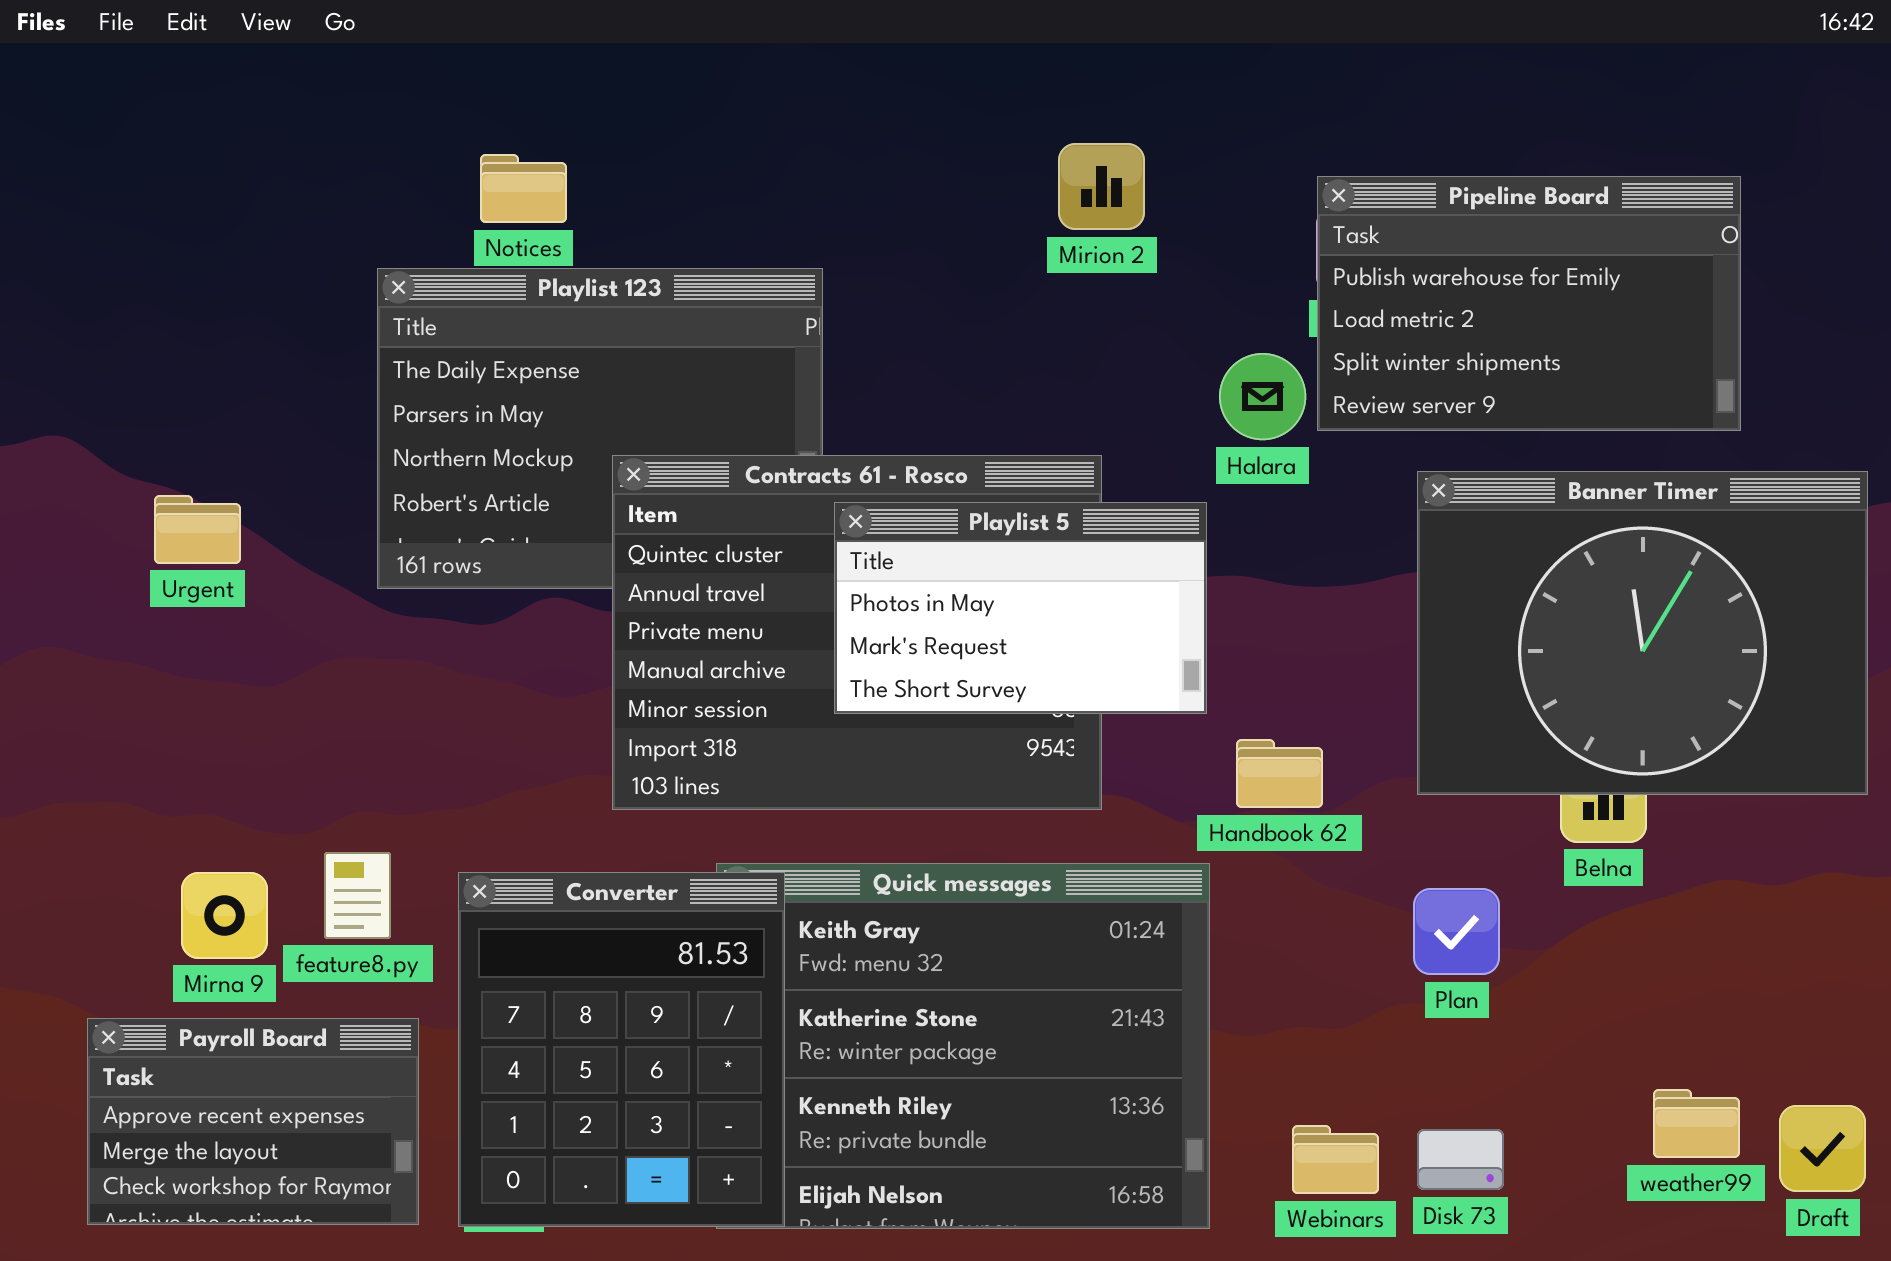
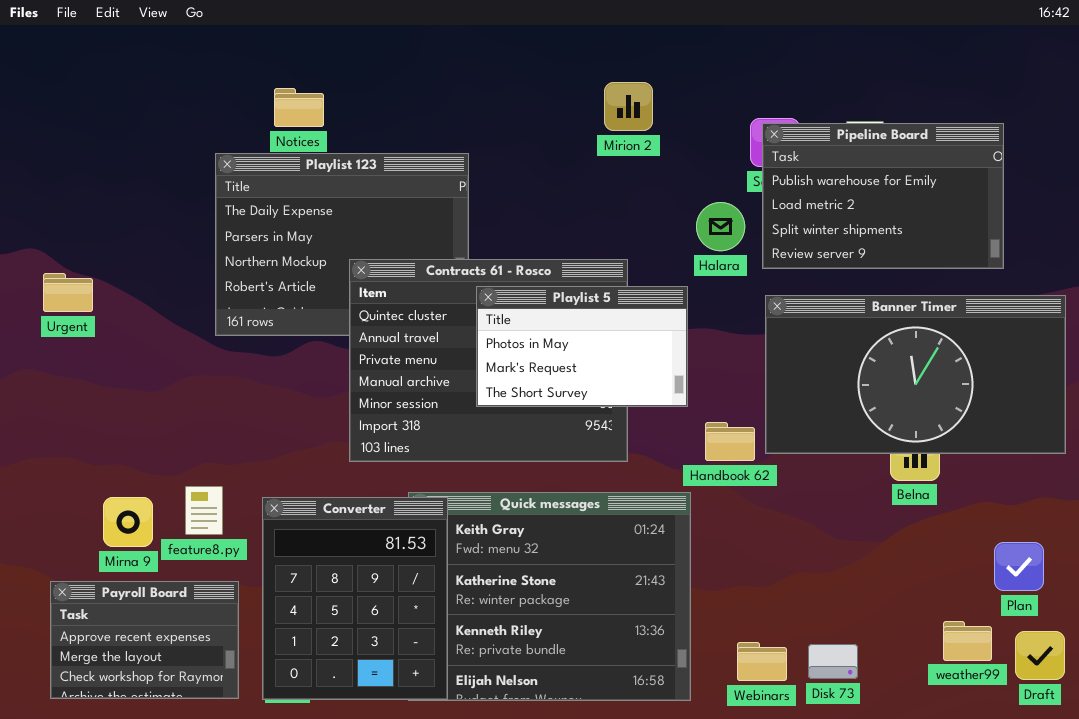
Pipeline Board: [1317,176,1741,431] -> [762,123,1004,269], moved
Banner Timer: [1417,471,1868,795] -> [765,295,1066,454], resized
Urgent: [154,495,241,564] -> [43,273,93,312], moved
Plan: [1413,888,1500,975] -> [994,542,1044,591], moved

